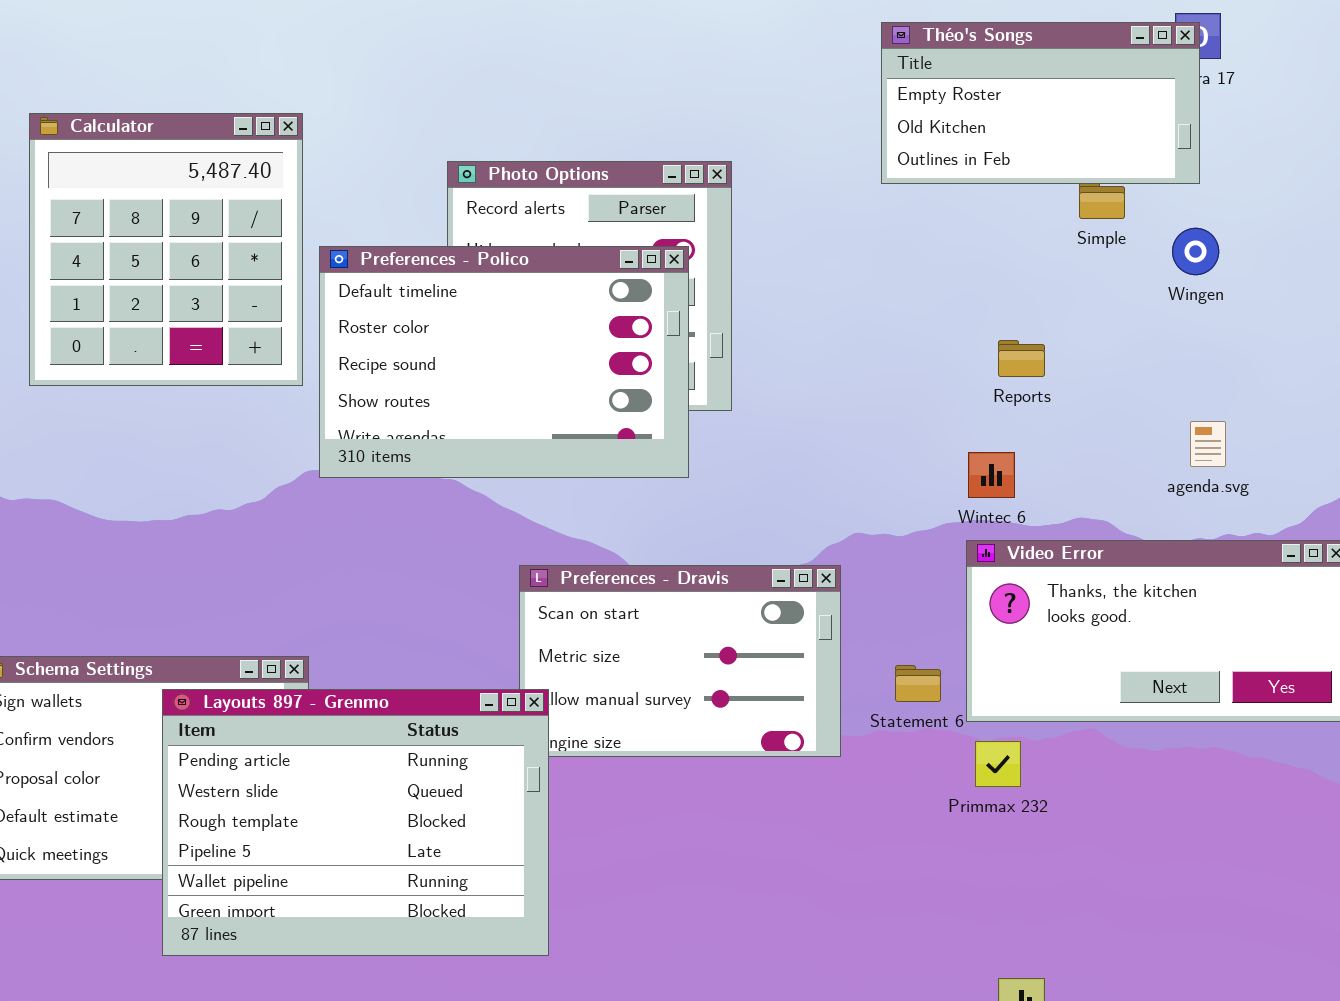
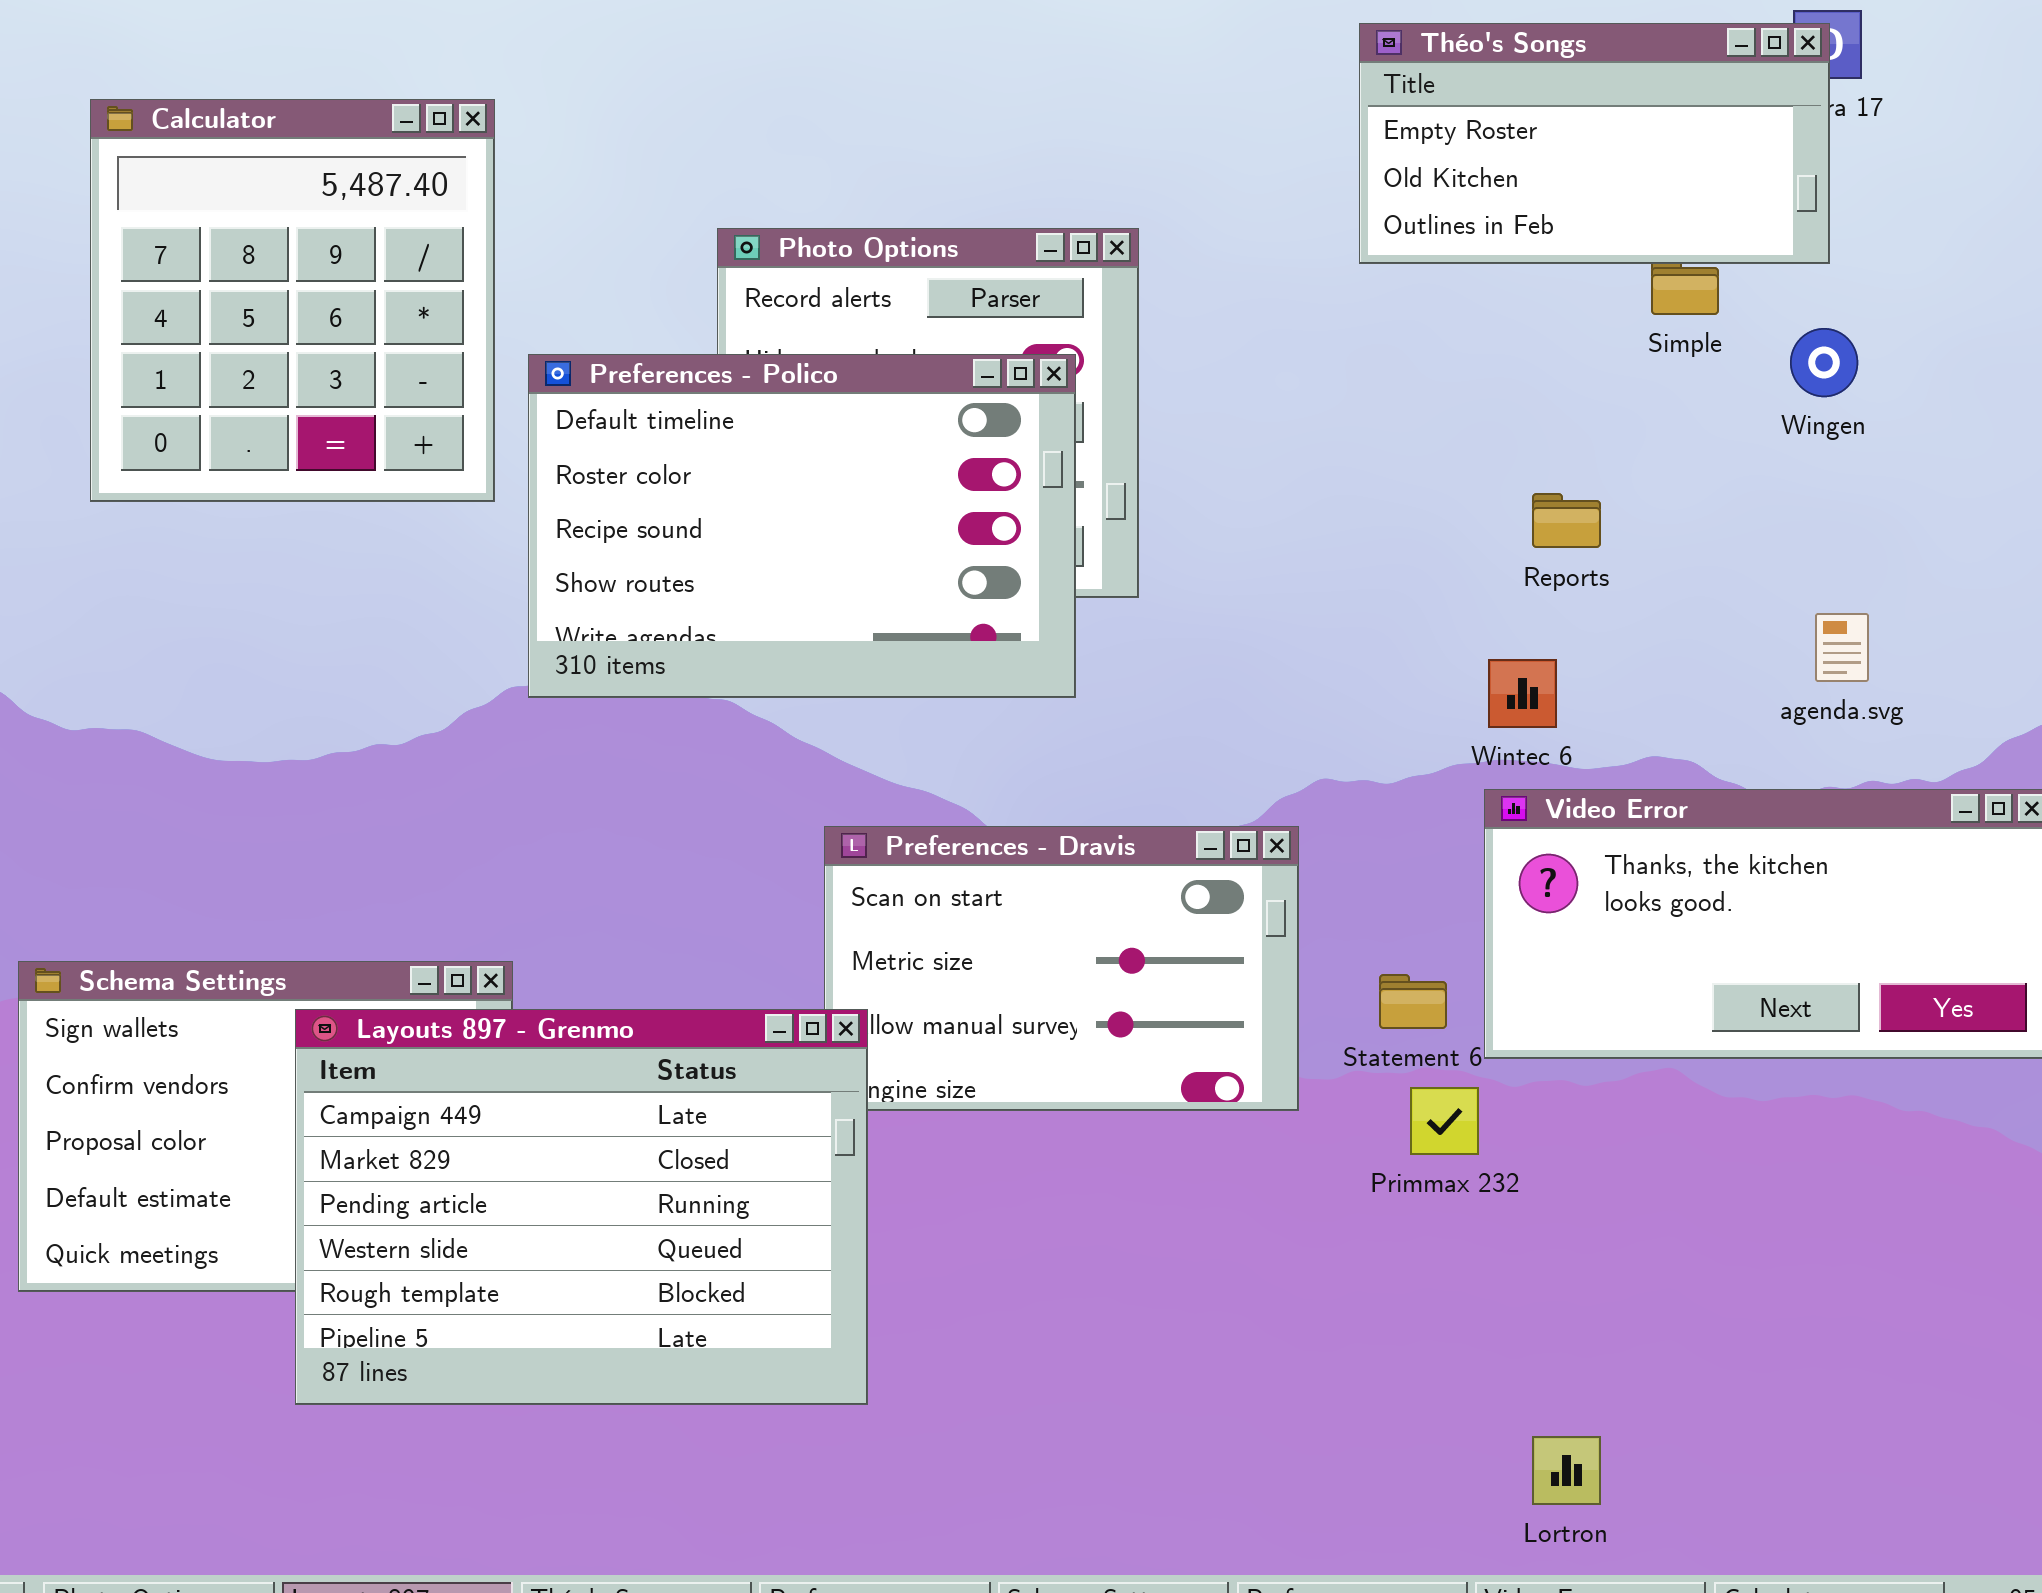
Calculator: [29,113,303,386] -> [90,99,495,502], moved
Layouts 897 - Grenmo: [162,689,549,956] -> [295,1009,868,1405], scrolled up 2 rows
Primmax 232: [975,741,1021,787] -> [1410,1087,1479,1155], moved

